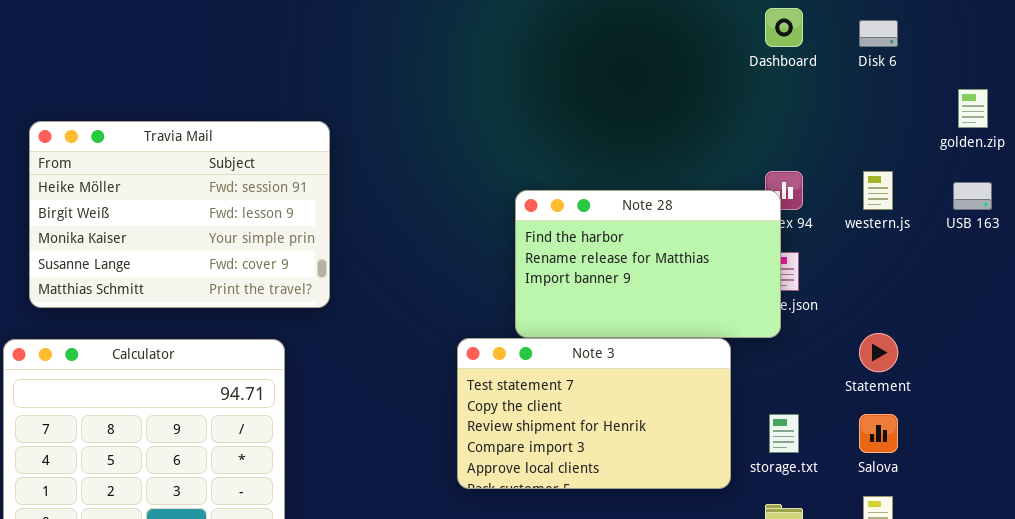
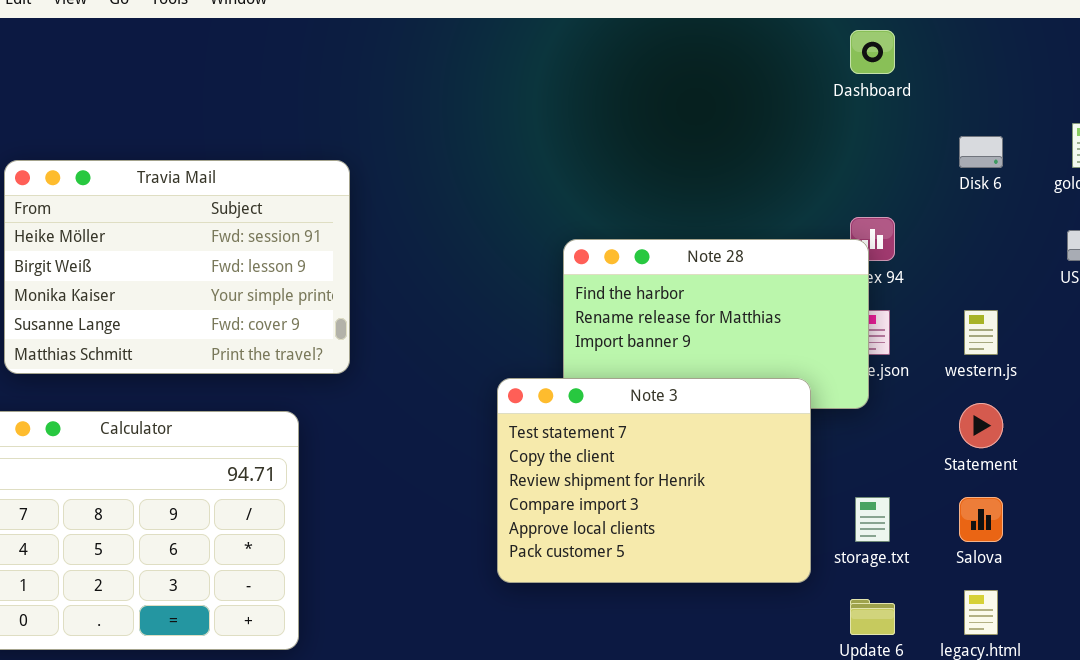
Disk 6: [859,20,898,47] -> [959,136,1003,168], moved
western.js: [863,171,893,210] -> [964,310,998,355], moved
Note 3: [457,338,731,489] -> [497,378,811,583], resized

